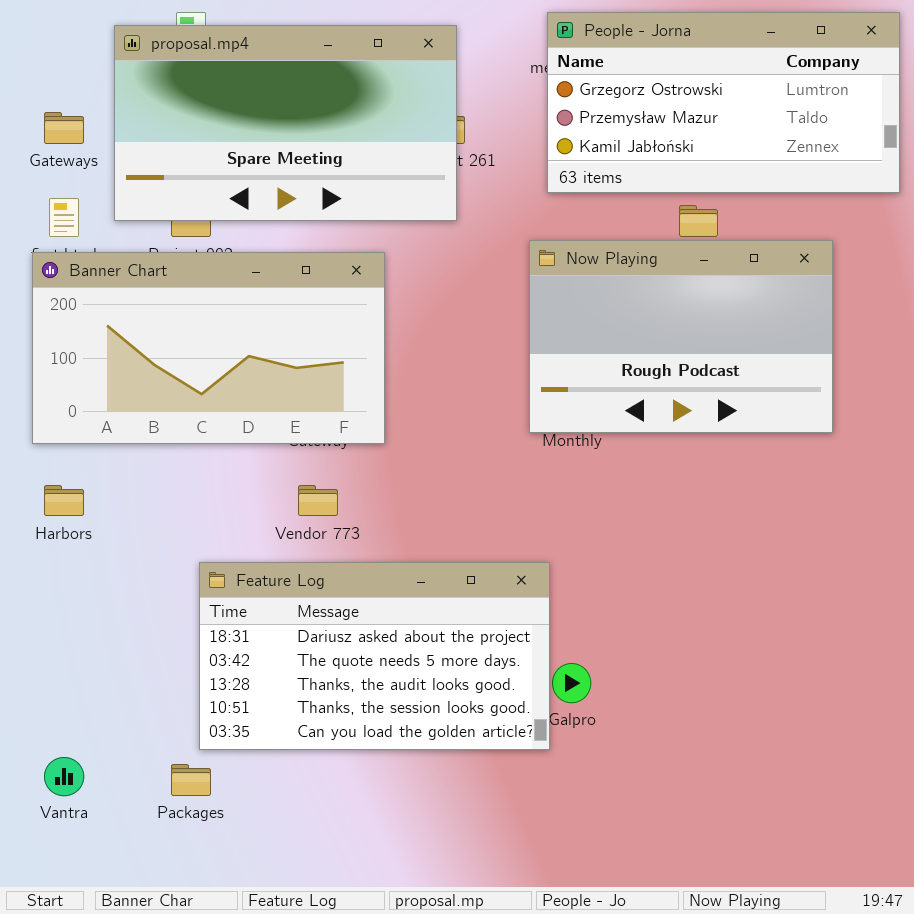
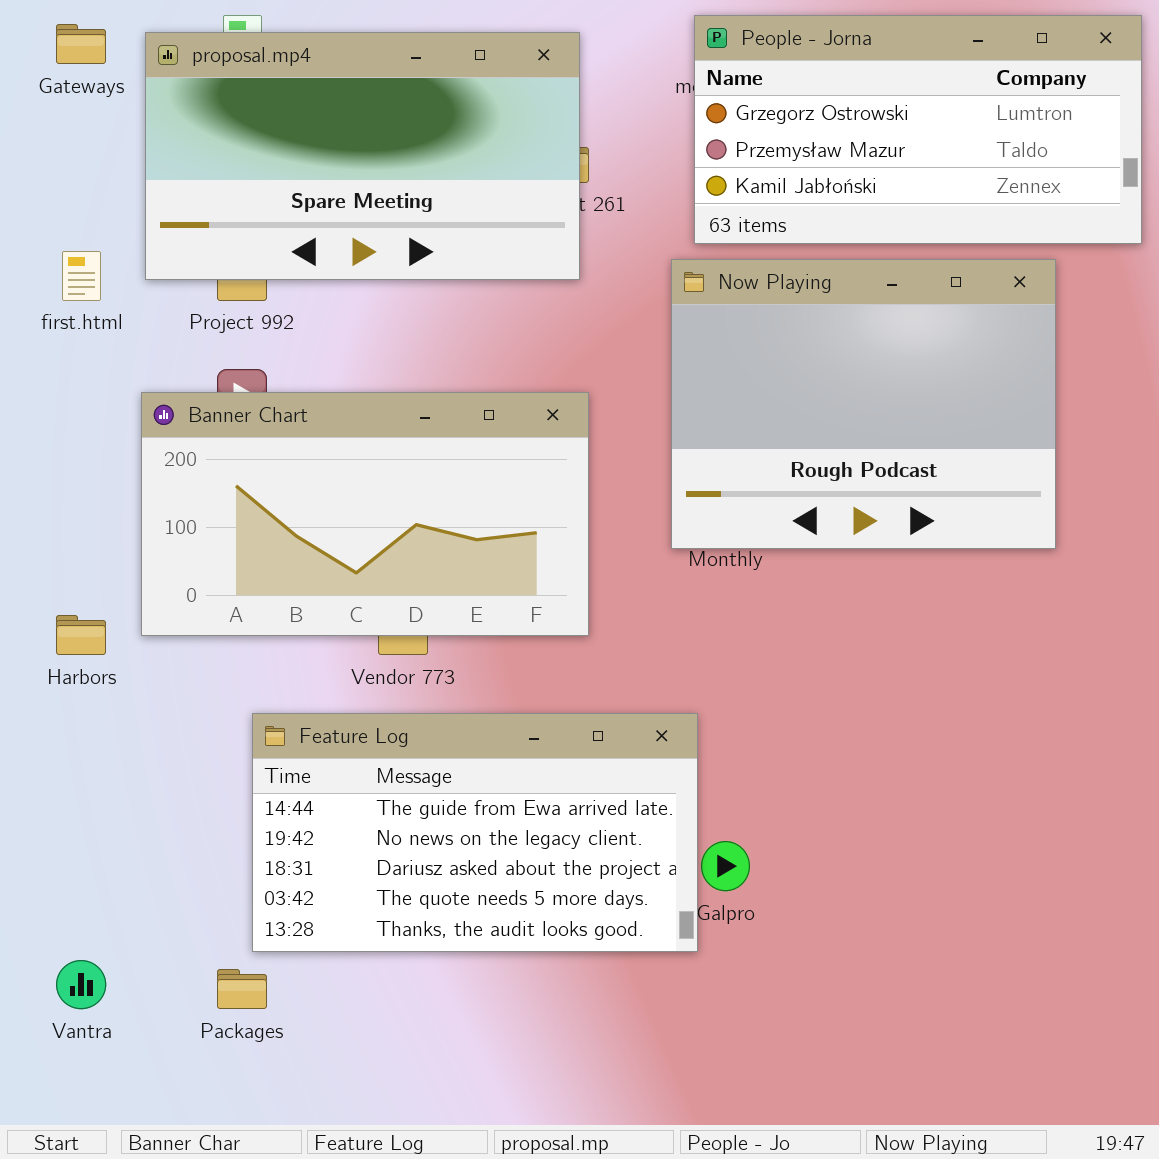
Gateways: [44,112,84,144] -> [56,24,106,64], moved
Now Playing: [529,240,833,433] -> [671,259,1056,549], resized
Banner Chart: [32,252,385,444] -> [141,392,589,636], moved
Feature Log: [199,562,550,750] -> [252,713,698,952], scrolled up 2 rows

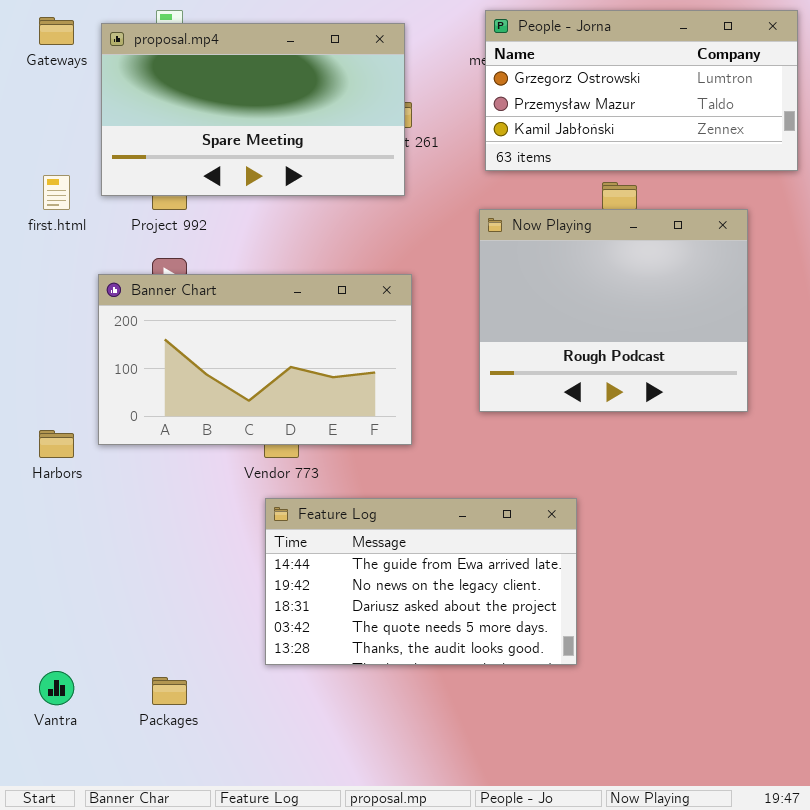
Now Playing: [671,259,1056,549] -> [479,209,748,412], moved
Feature Log: [252,713,698,952] -> [265,498,577,665], moved

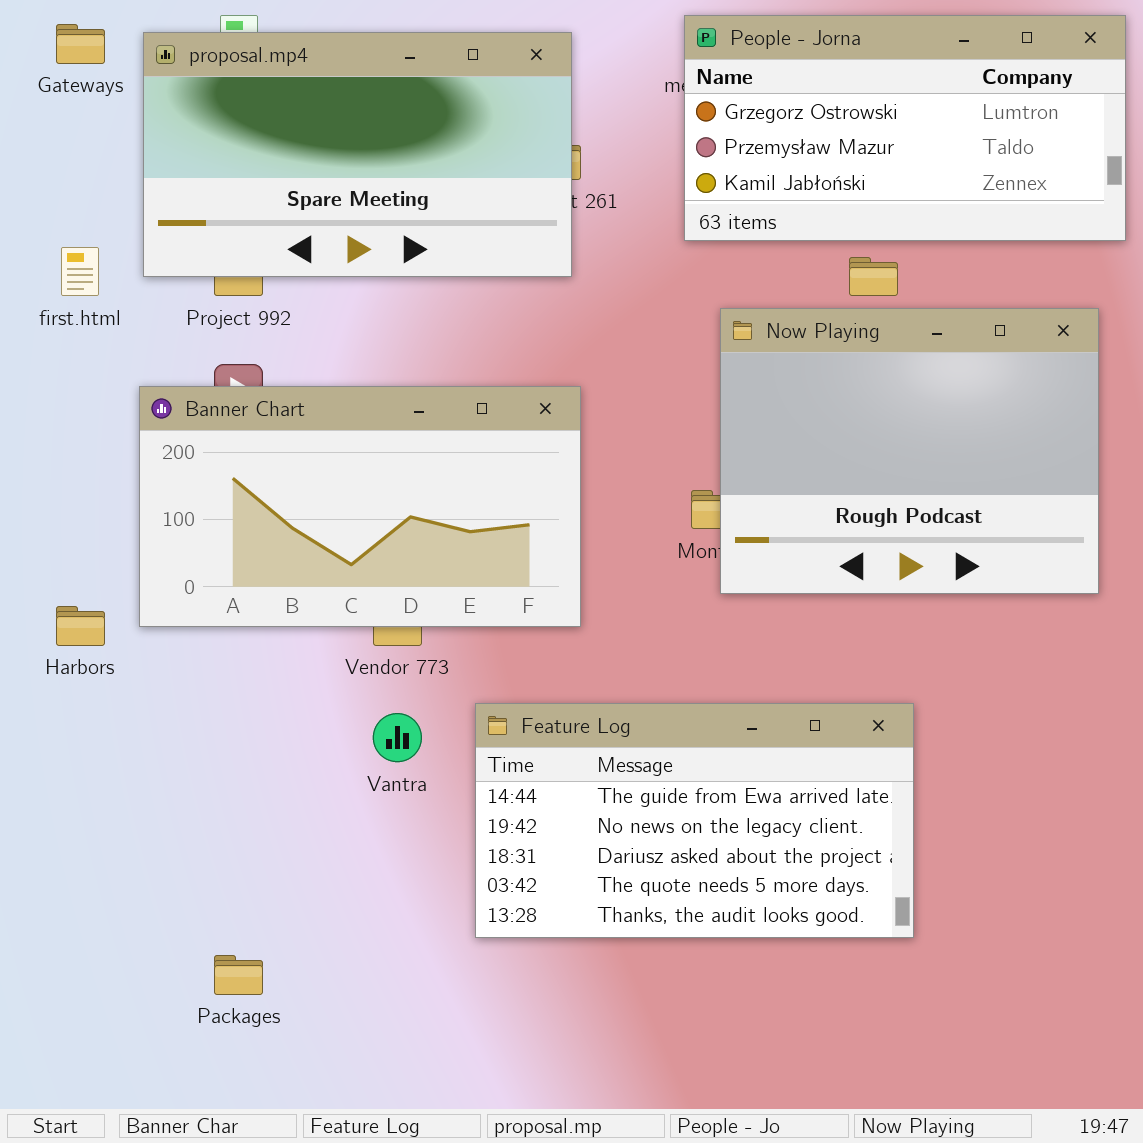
Now Playing: [479,209,748,412] -> [720,308,1099,594], moved
Feature Log: [265,498,577,665] -> [475,703,914,938], moved
Vantra: [39,671,74,705] -> [373,713,422,762], moved

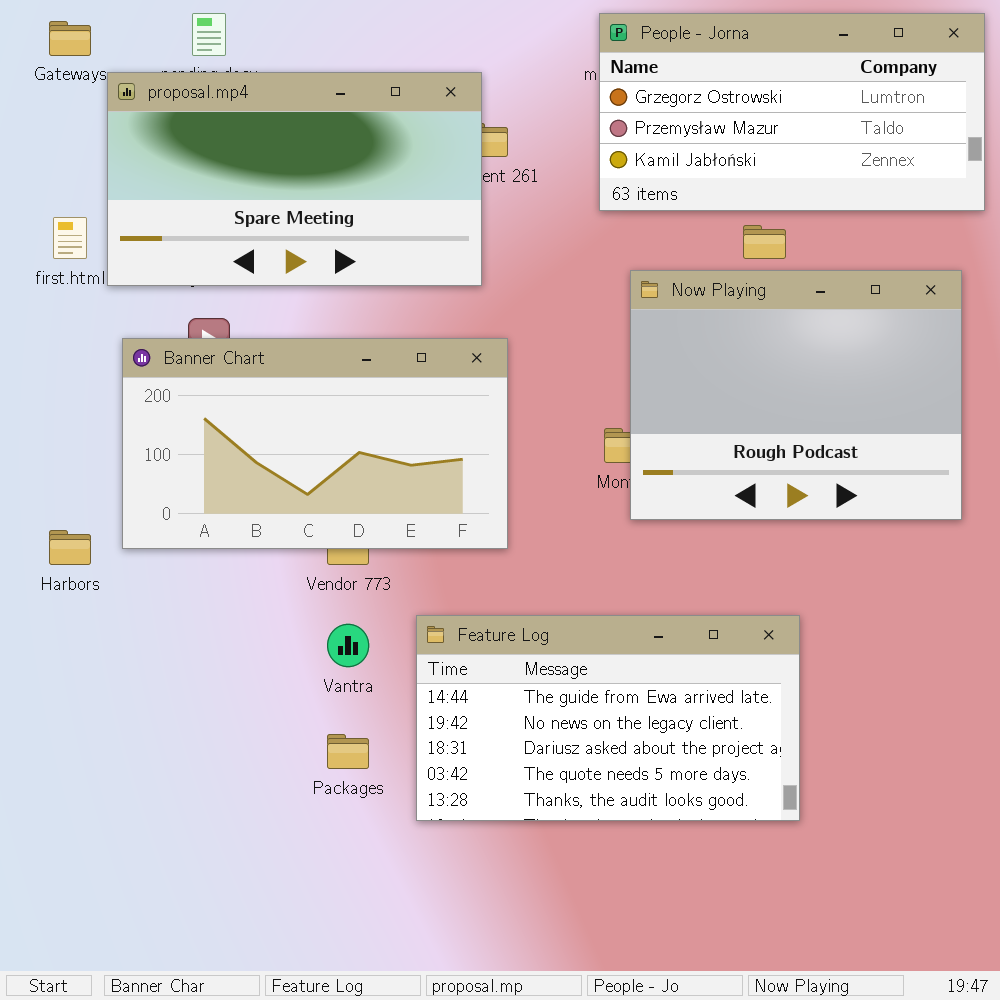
proposal.mp4: [143,32,572,277] -> [107,72,482,286], moved
Packages: [214,955,263,995] -> [327,734,369,769], moved

